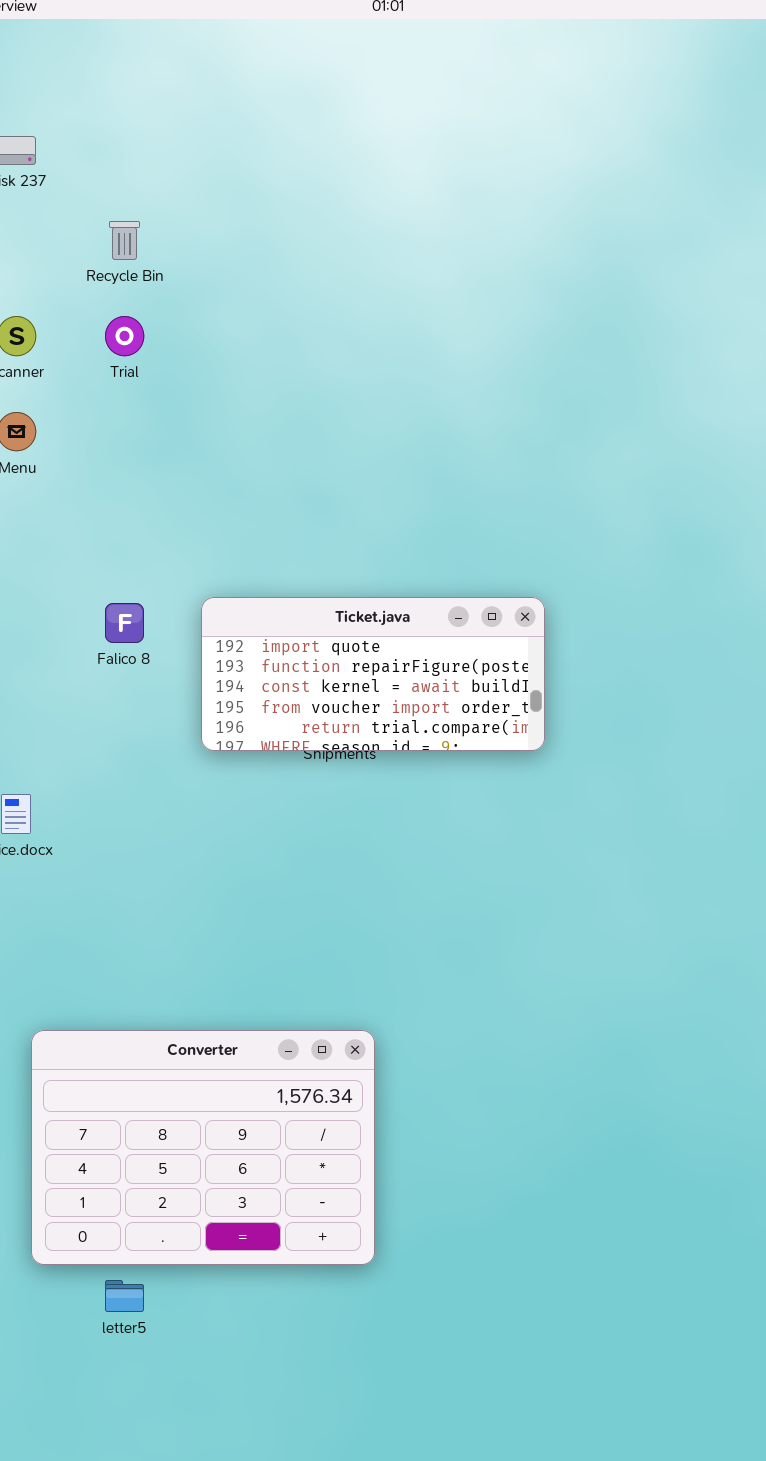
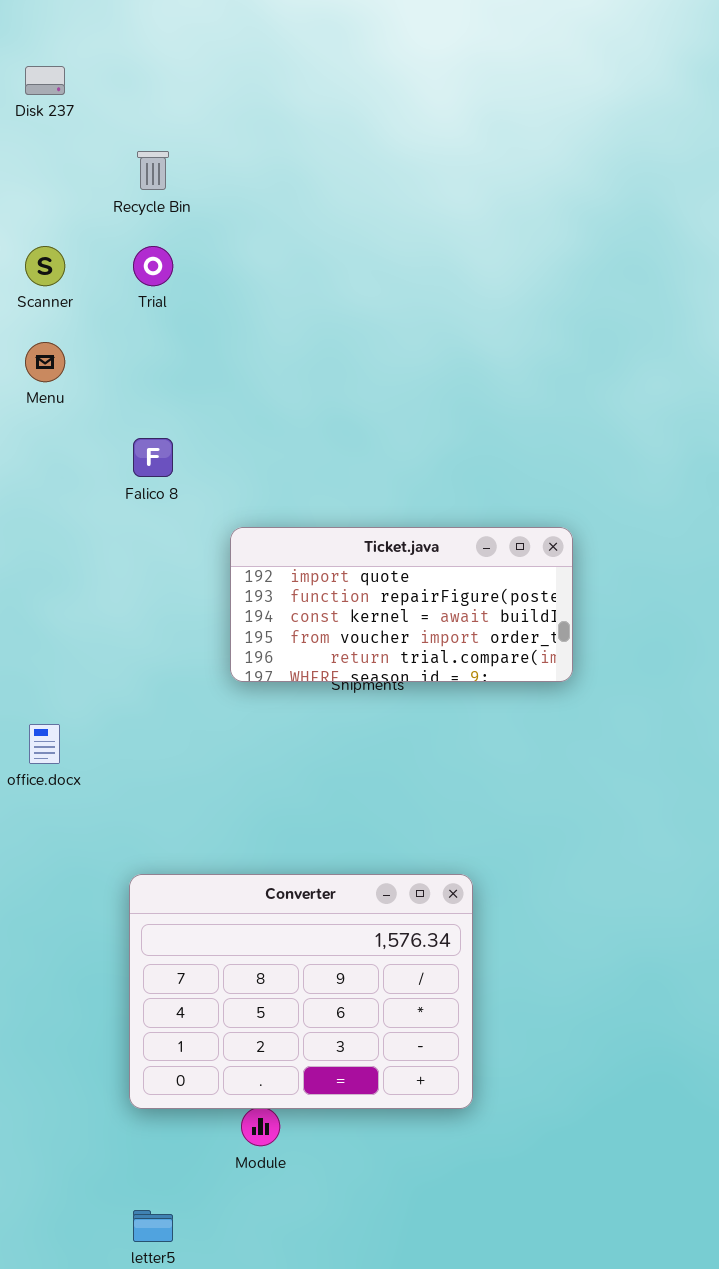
Falico 8: [105,603,144,643] -> [133,438,173,477], moved
Converter: [31,1030,375,1265] -> [129,874,473,1109], moved

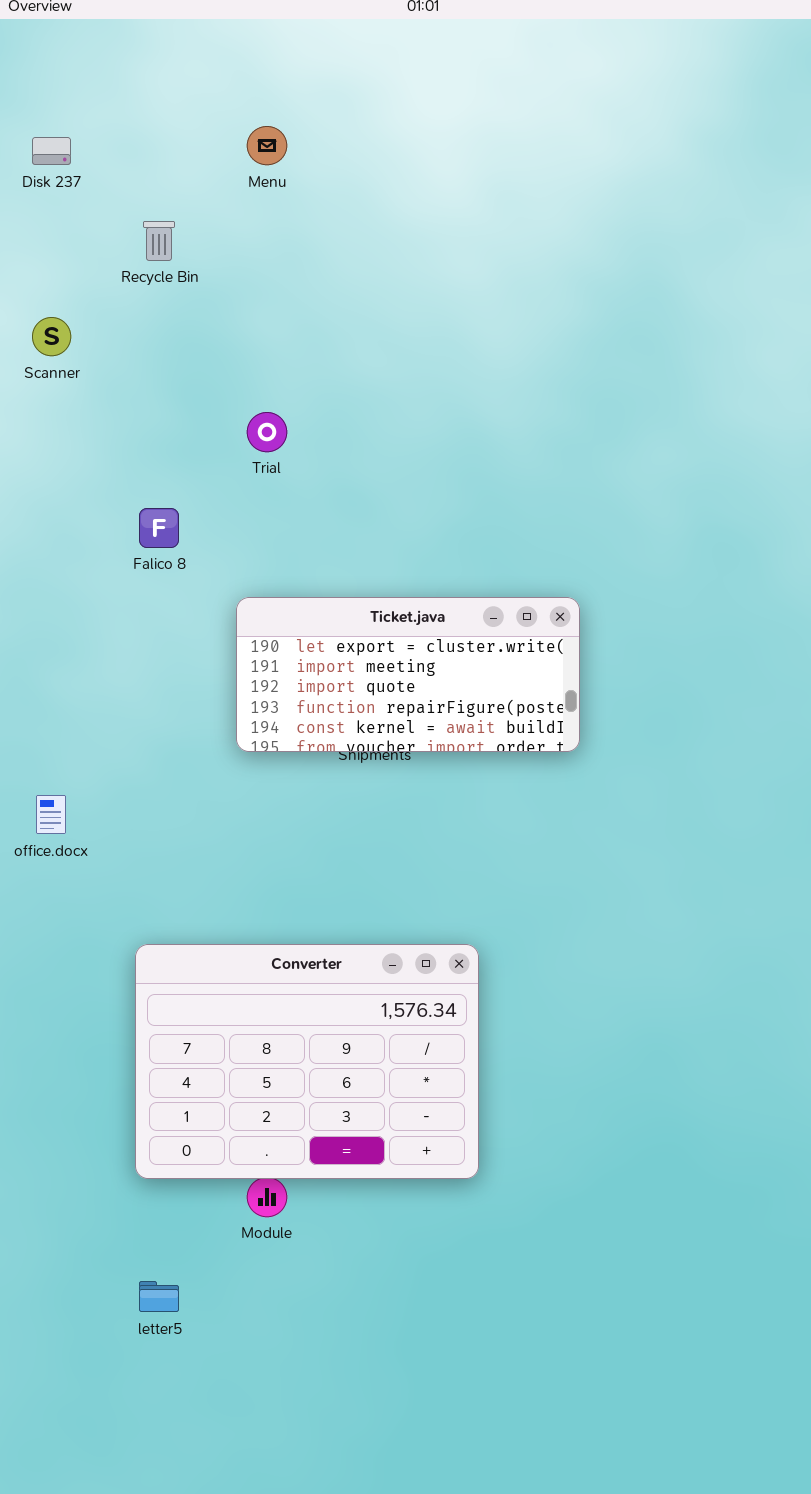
Trial: [133,246,173,286] -> [247,412,287,452], moved
Menu: [25,342,65,382] -> [247,126,287,165], moved
Ticket.java: [230,527,573,682] -> [236,597,580,752], scrolled up 2 rows

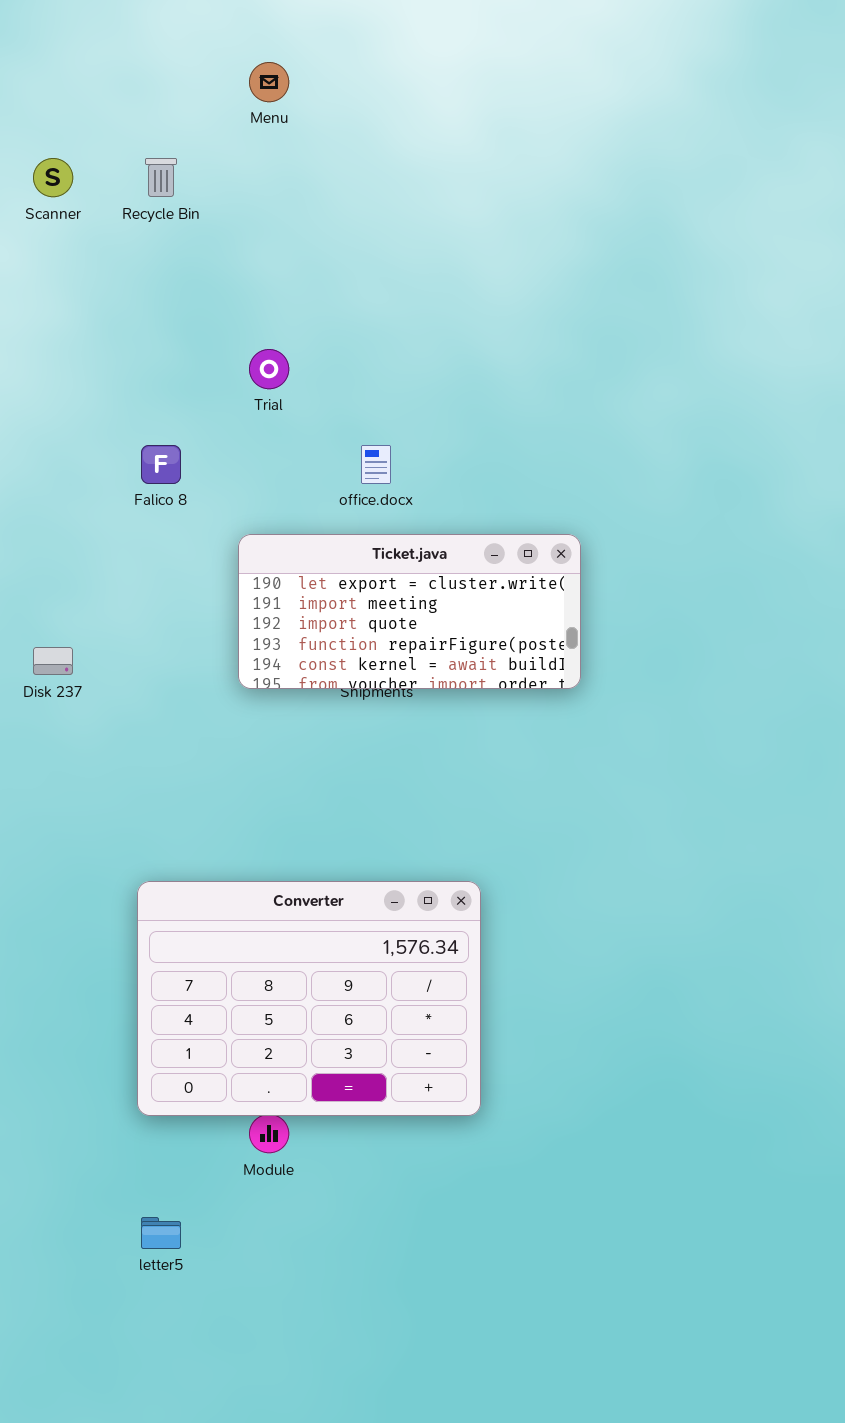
Disk 237: [32,137,71,165] -> [33,647,73,675], moved
Scanner: [32,317,71,356] -> [33,158,73,197], moved
office.docx: [36,795,66,834] -> [361,445,391,484], moved

